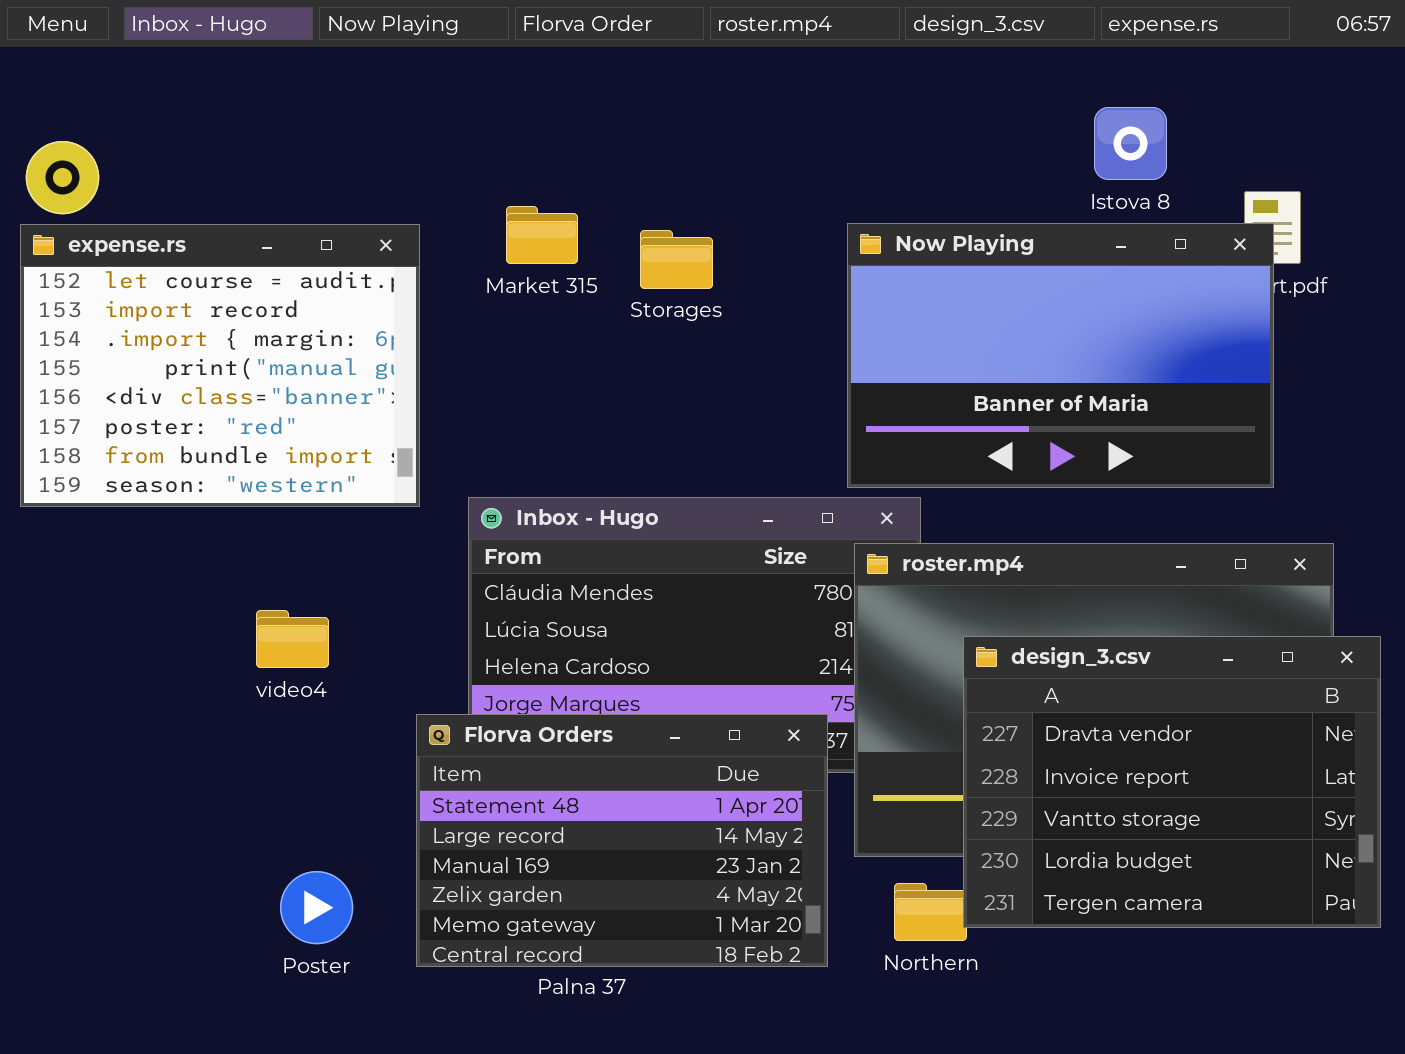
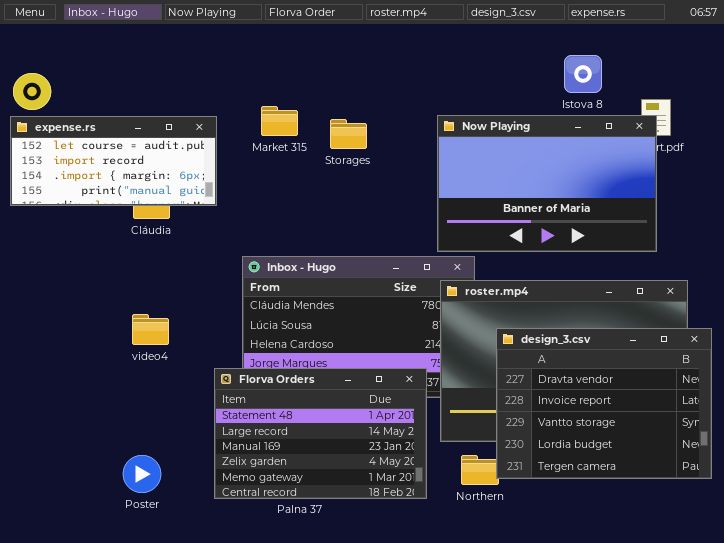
expense.rs: [20,224,420,507] -> [10,116,217,206], resized
Poster: [280,871,353,944] -> [123,455,161,493], moved

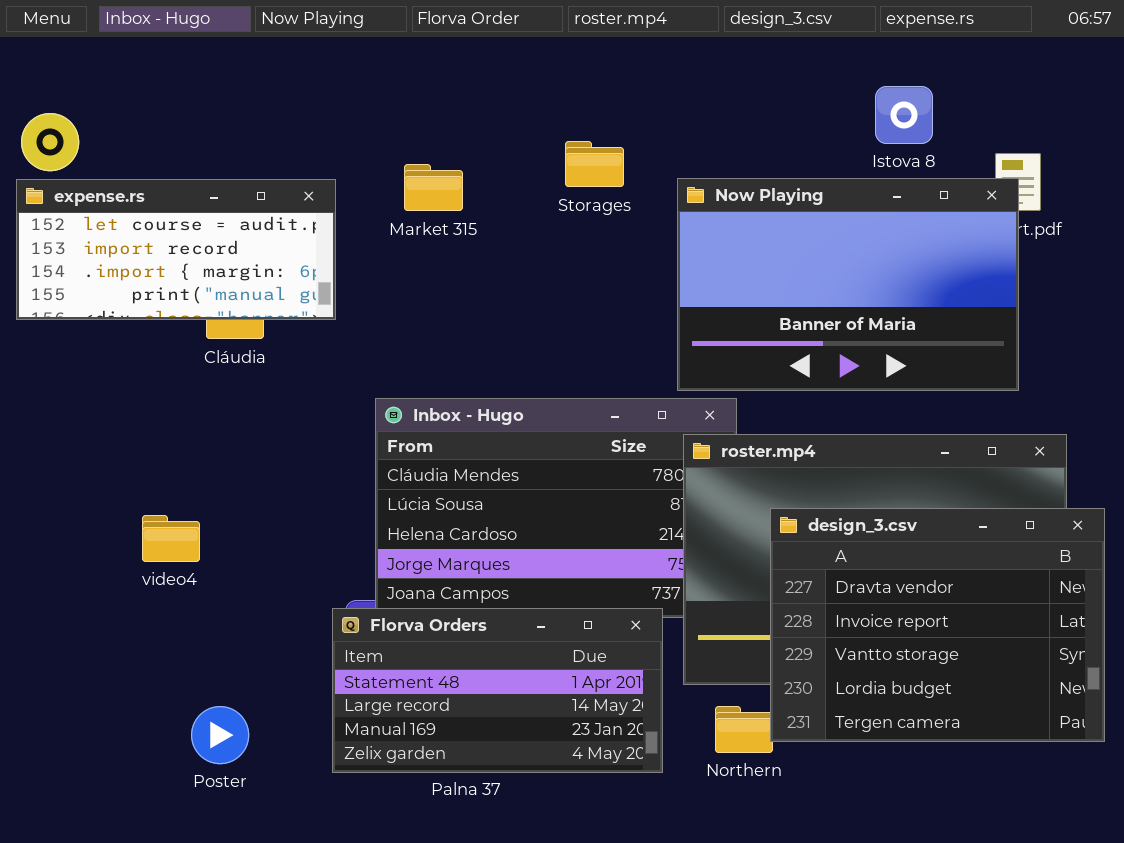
Storages: [330,119,367,149] -> [565,141,624,187], moved
video4: [132,314,169,345] -> [142,515,200,562], moved
Florva Orders: [214,368,427,499] -> [332,608,663,773], resized

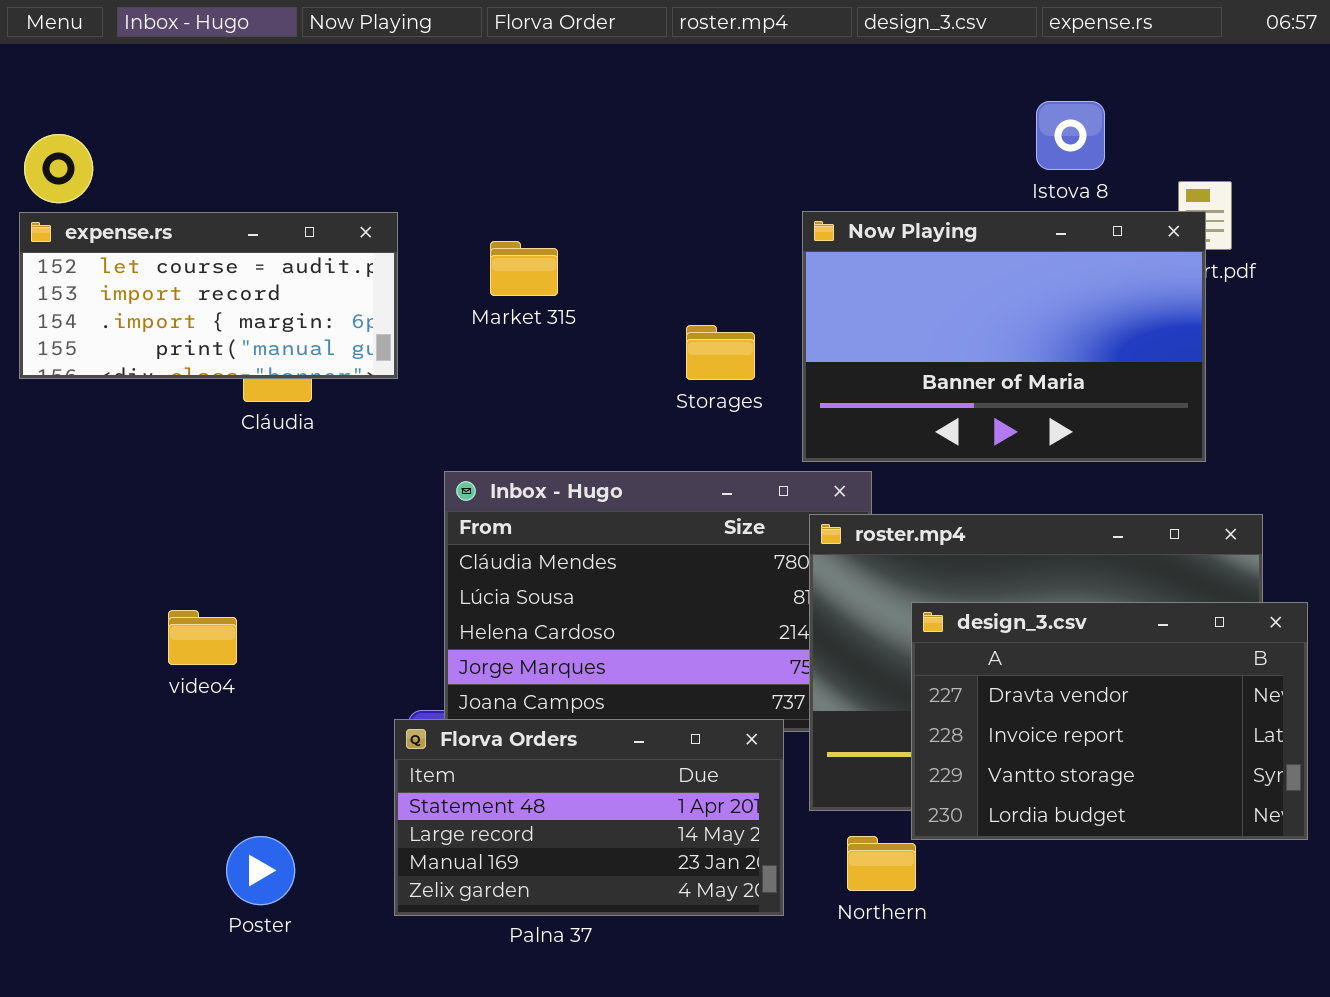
Storages: [565,141,624,187] -> [686,325,755,380], moved
Market 315: [404,164,463,211] -> [490,241,558,296], moved
design_3.csv: [770,508,1105,742] -> [911,602,1308,840], resized

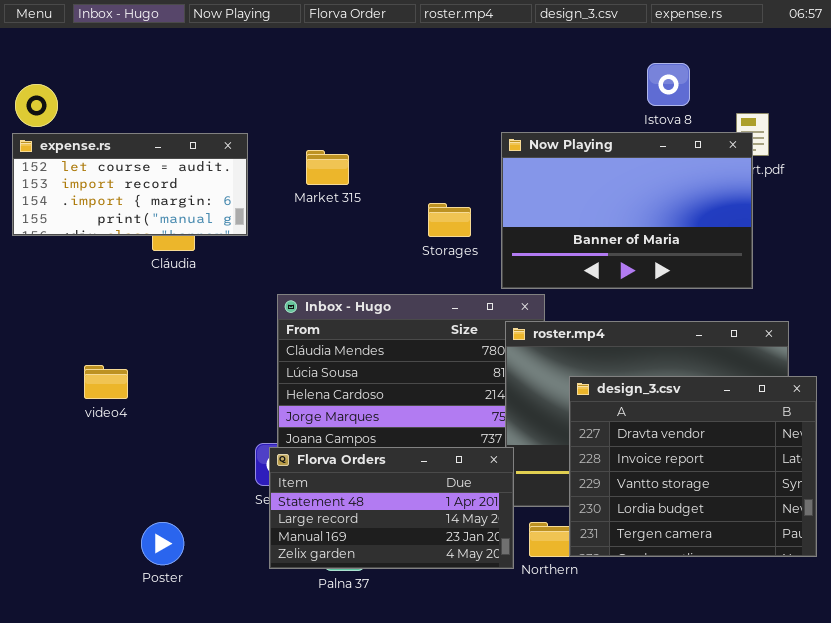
design_3.csv: [911,602,1308,840] -> [569,376,817,557], resized
video4: [168,610,237,665] -> [84,365,128,399], moved
Florva Orders: [394,719,784,916] -> [269,447,514,569], moved

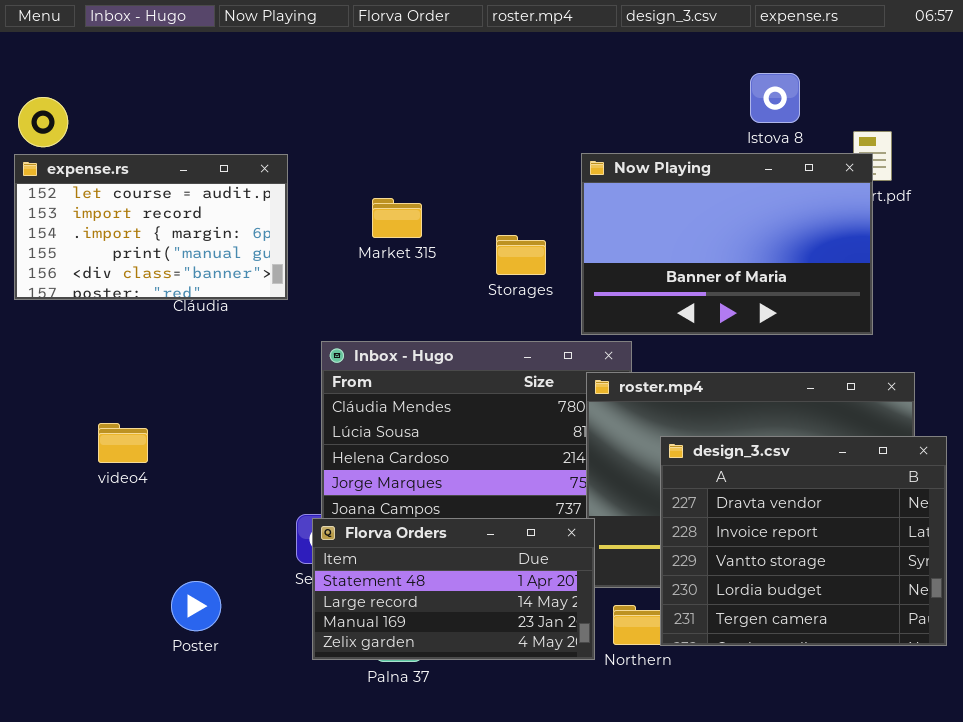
expense.rs: [12,133,248,236] -> [14,154,288,300], resized
Market 315: [306,150,349,185] -> [372,198,422,238], moved
Poster: [141,522,184,565] -> [171,581,221,631], moved

